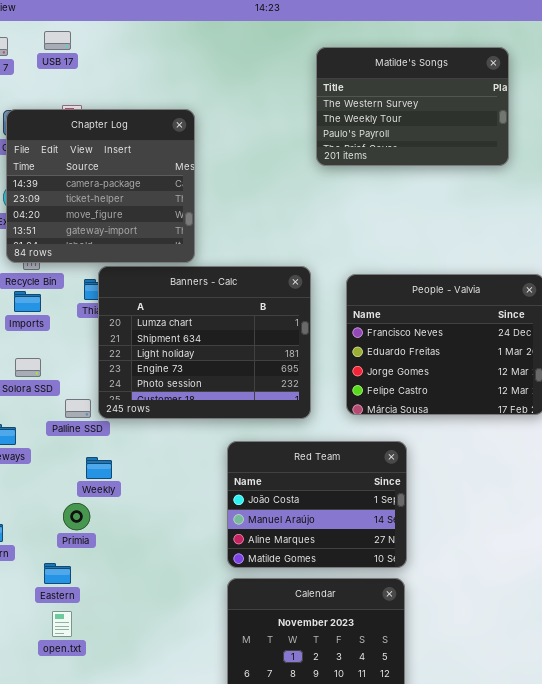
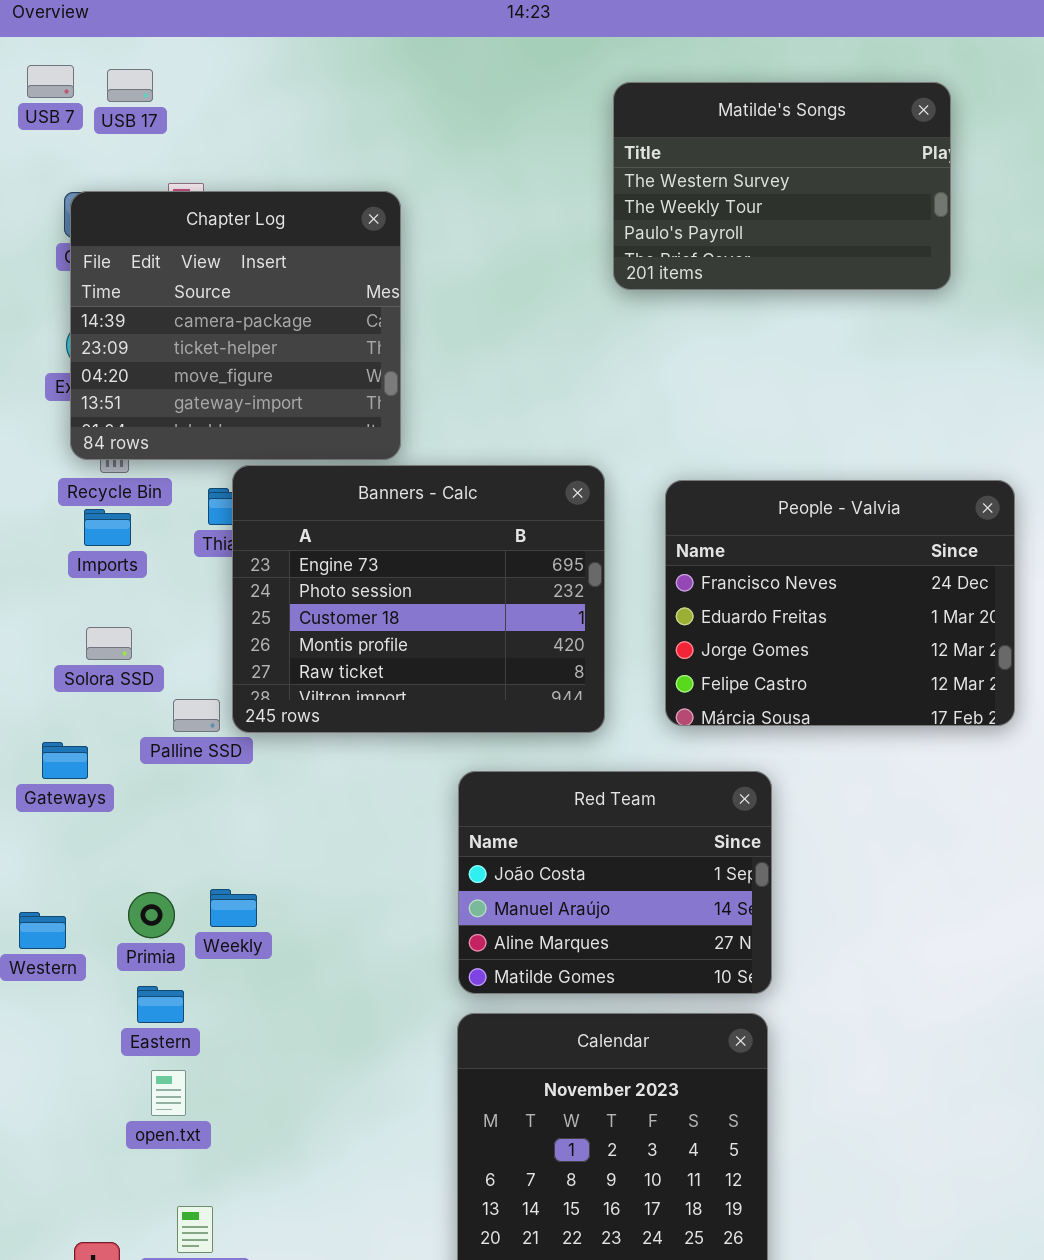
USB 17: [44,31,71,50] -> [107,69,153,102], moved
Banners - Calc: [98,266,311,419] -> [232,465,605,733], scrolled down 3 rows
Weekly: [86,457,112,479] -> [210,889,257,927], moved
Primia: [63,503,90,530] -> [128,892,175,938], moved

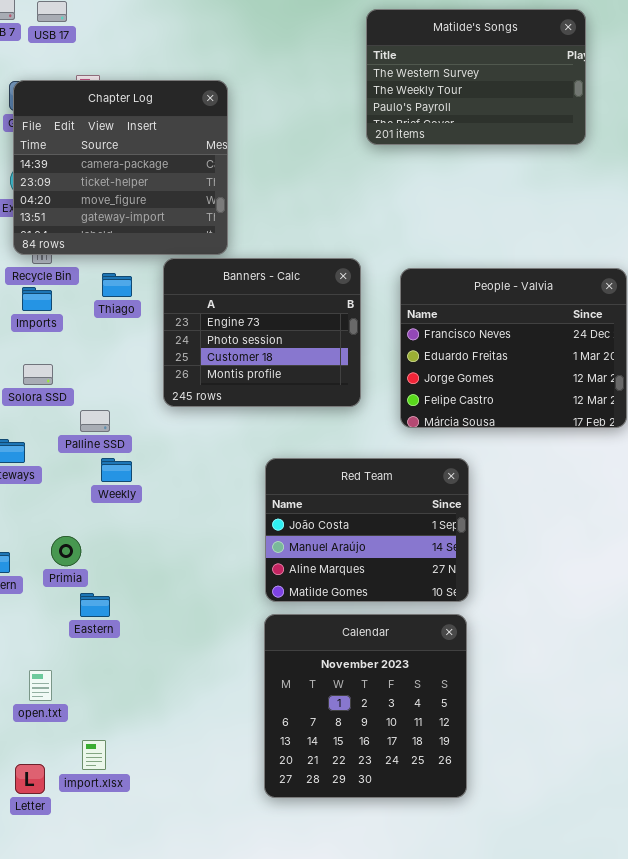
Banners - Calc: [232,465,605,733] -> [163,258,361,407], resized
Weekly: [210,889,257,927] -> [101,458,132,482], moved
Eastern: [137,986,184,1023] -> [80,593,110,617], moved
open.txt: [151,1070,186,1116] -> [29,670,52,701], moved

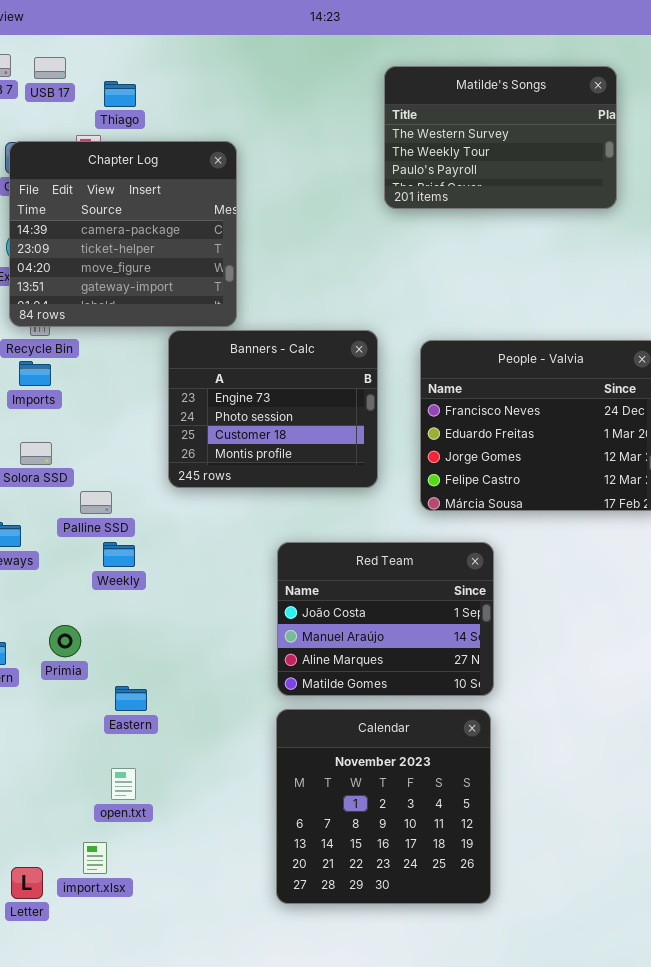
Thiago: [102,273,132,297] -> [104,81,136,107], moved
Eastern: [80,593,110,617] -> [115,686,147,711], moved
open.txt: [29,670,52,701] -> [111,768,136,800], moved

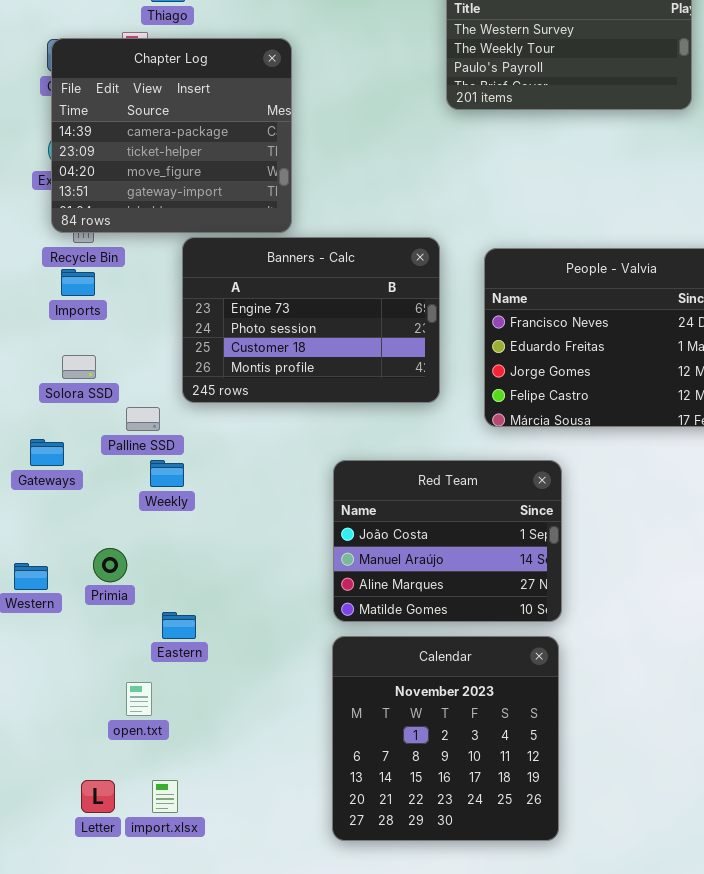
Banners - Calc: [168,330,378,488] -> [182,237,440,403], resized
open.txt: [111,768,136,800] -> [126,682,152,716], moved
import.xlsx: [83,842,107,874] -> [152,780,178,813], moved
Letter: [11,867,43,899] -> [81,780,115,813], moved

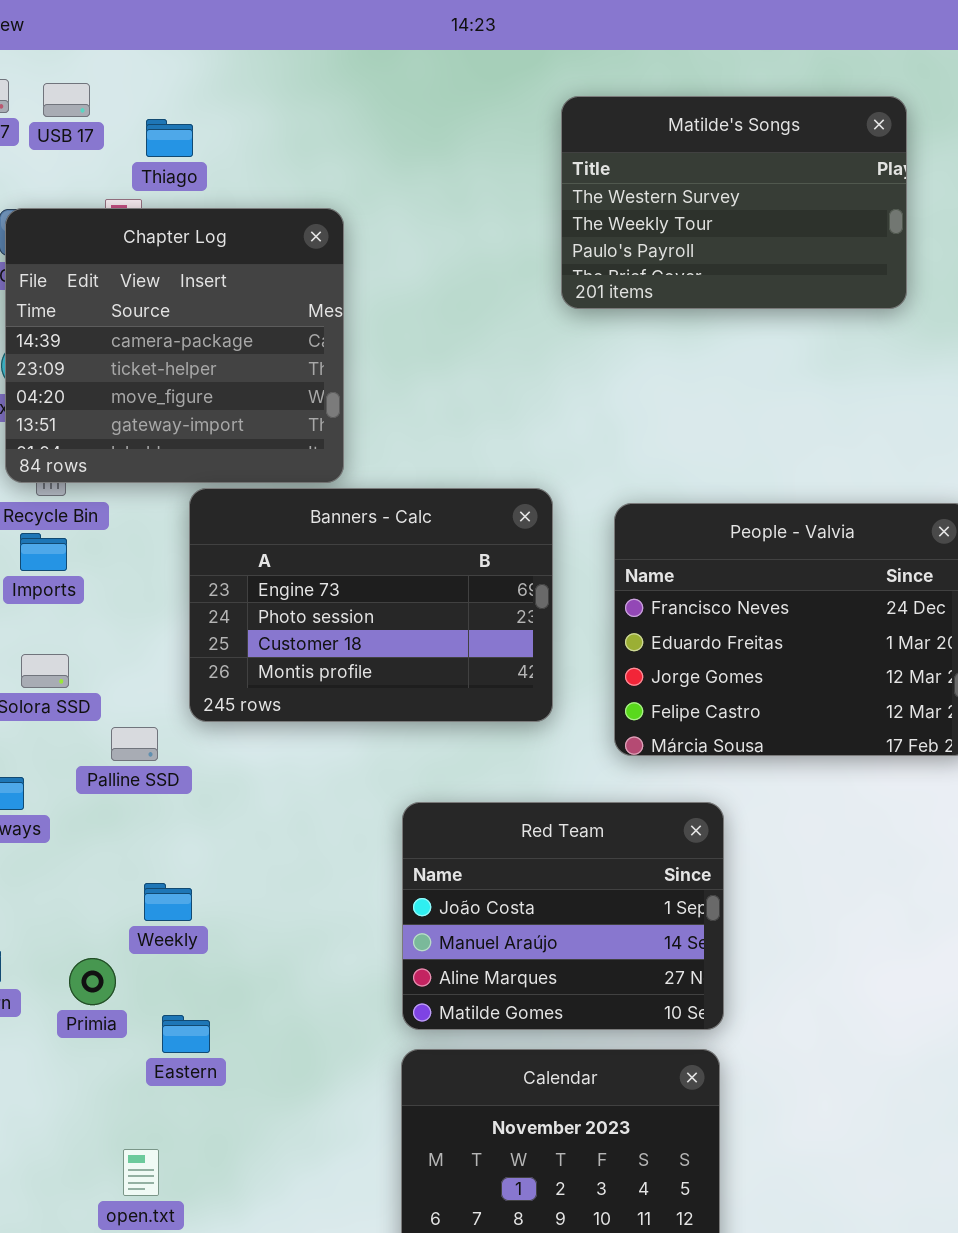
Weekly: [150,460,184,487] -> [144,883,192,921], moved
Primia: [93,548,127,582] -> [69,958,116,1005], moved
open.txt: [126,682,152,716] -> [123,1149,159,1196], moved

